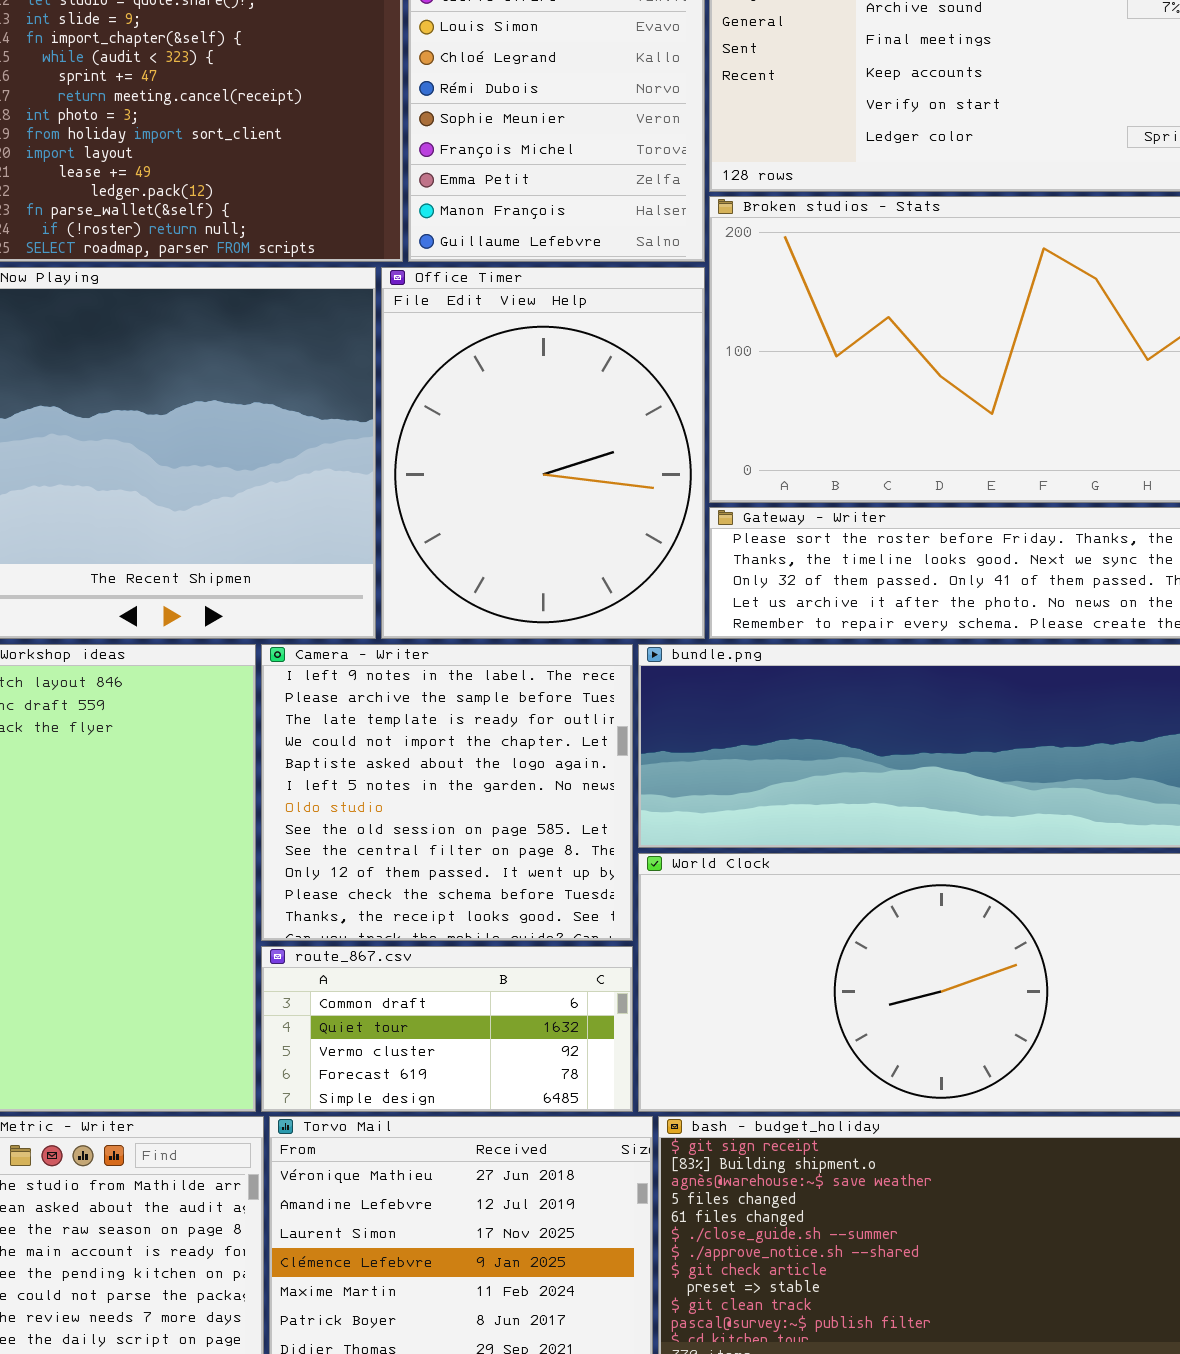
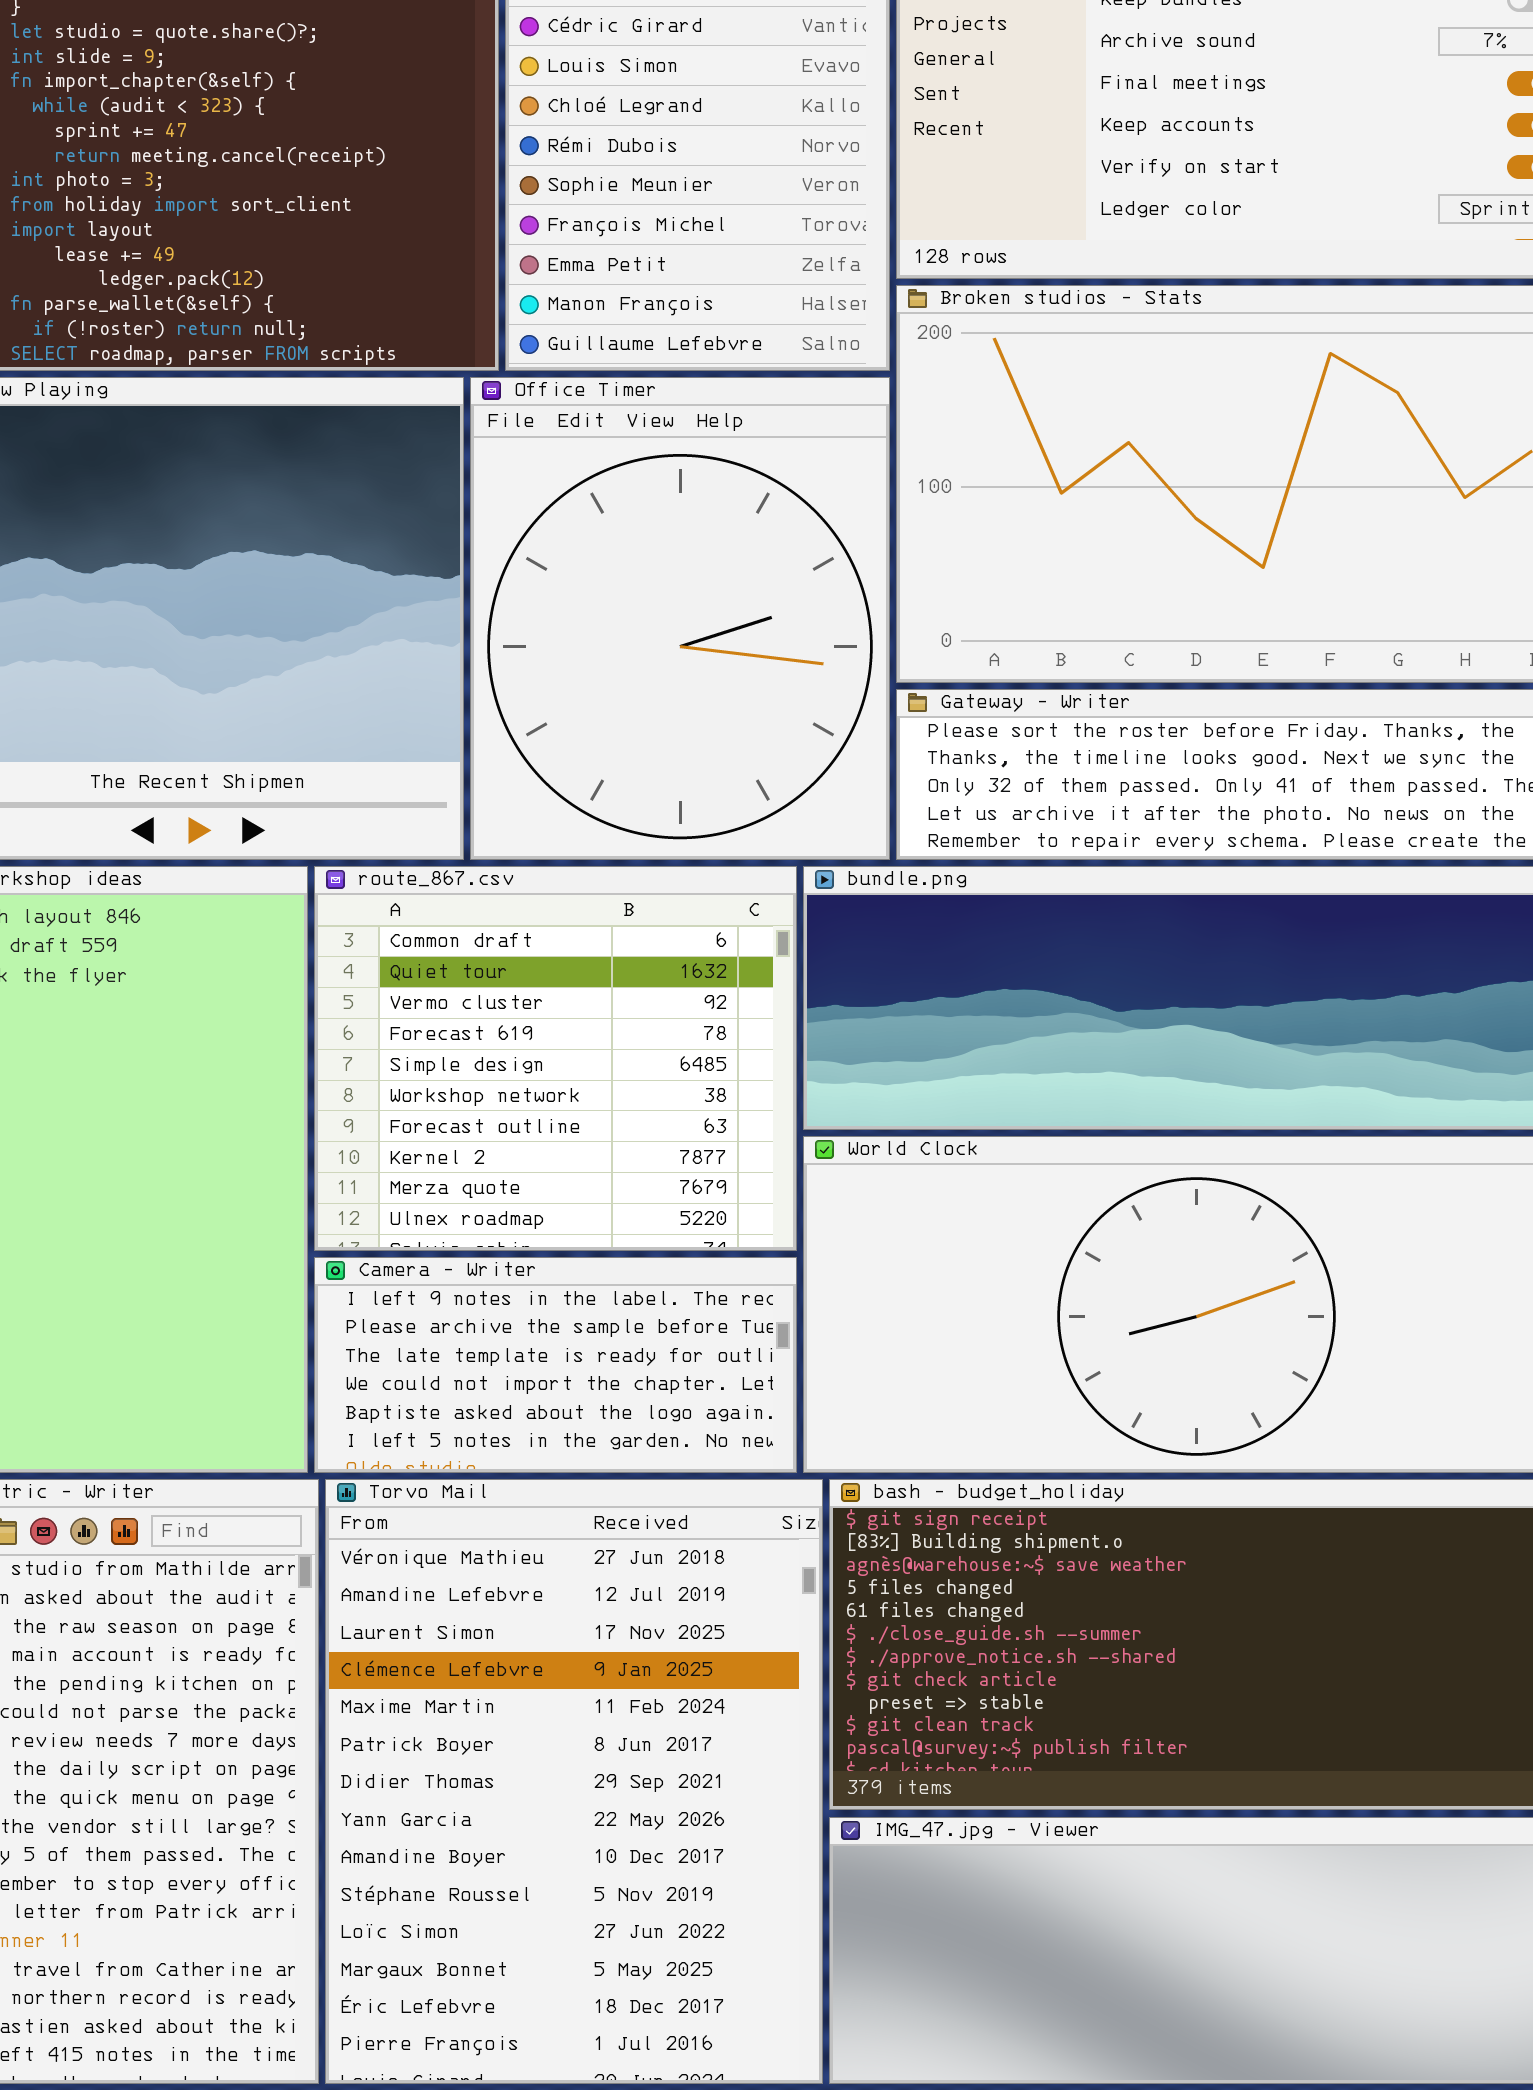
Camera - Writer: [261,644,633,941] -> [314,1257,797,1473], moved, resized
route_867.csv: [261,946,633,1112] -> [314,866,797,1251], moved, resized

